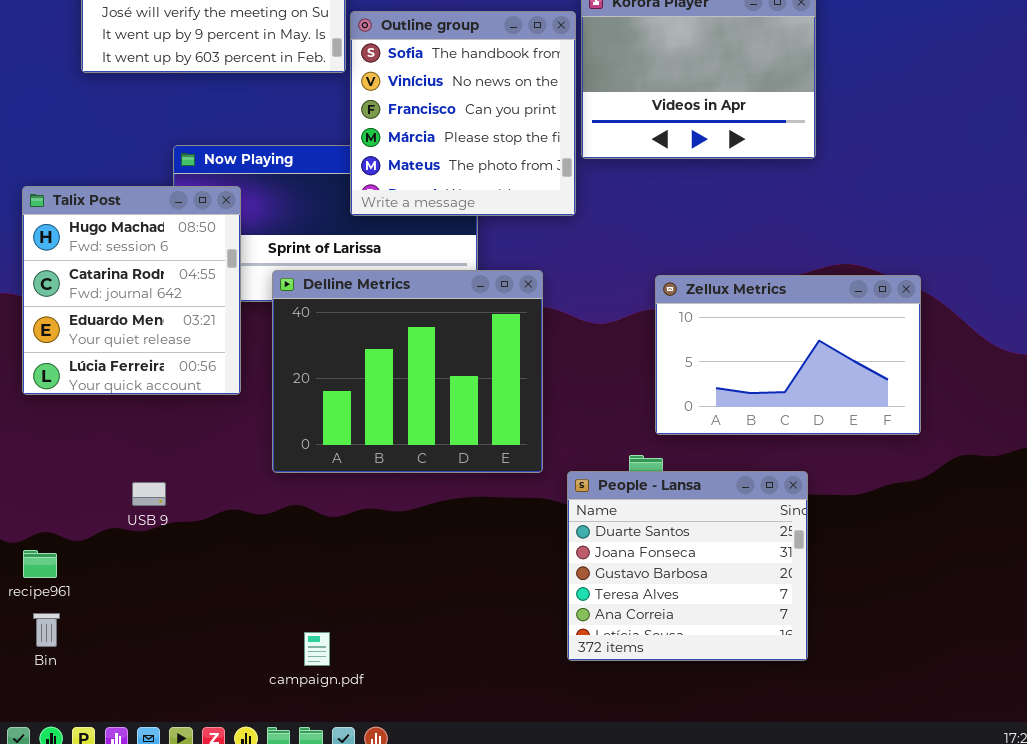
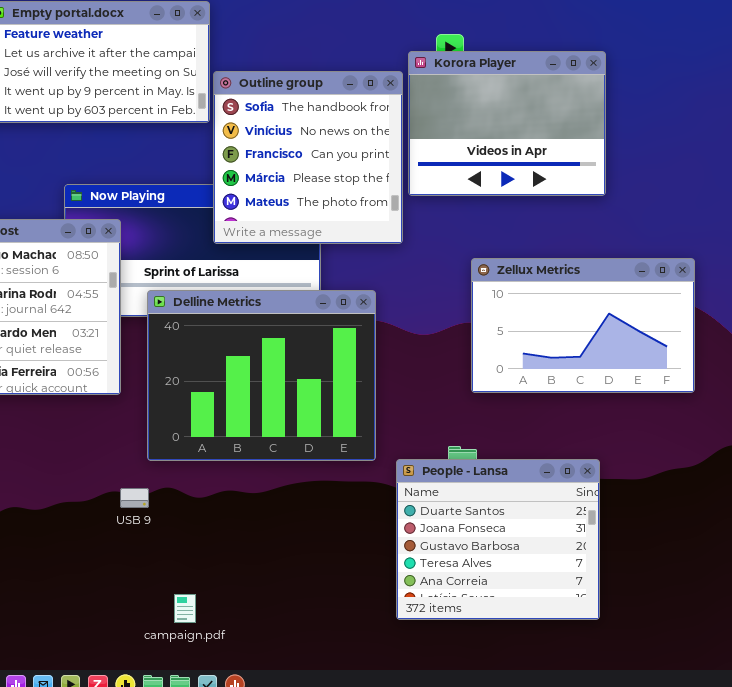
Zellux Metrics: [655,275,921,435] -> [471,258,695,393], moved
USB 9: [132,482,166,506] -> [120,488,149,508], moved

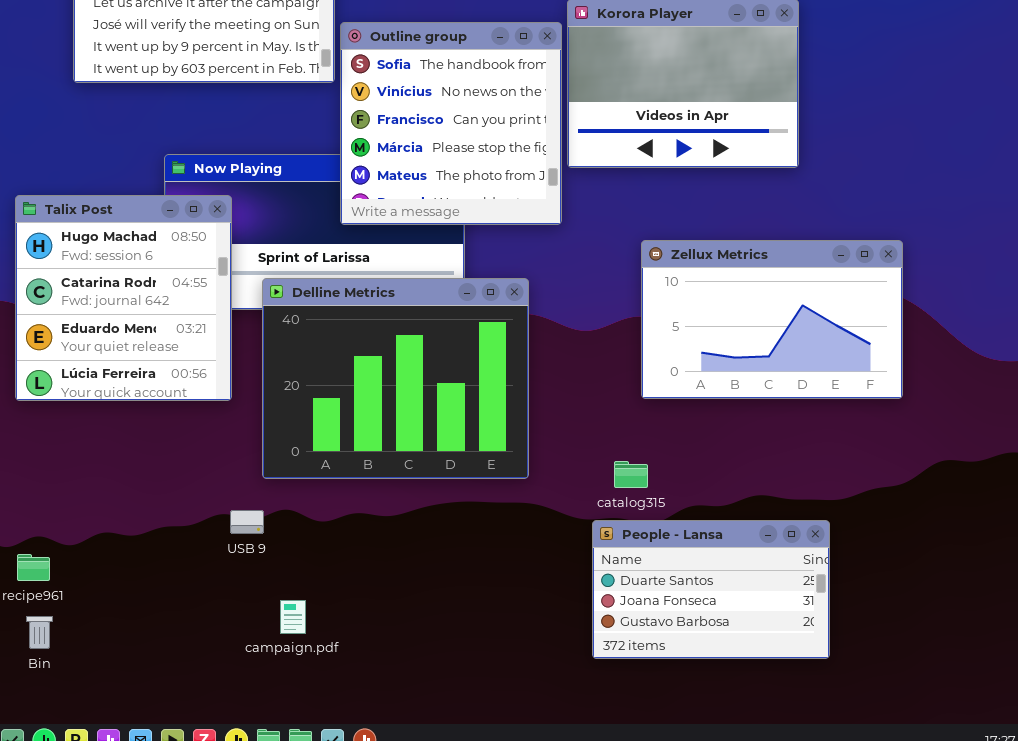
People - Lansa: [396,459,600,620] -> [592,520,830,659], moved, resized
campaign.pdf: [174,594,196,623] -> [280,600,306,634], moved

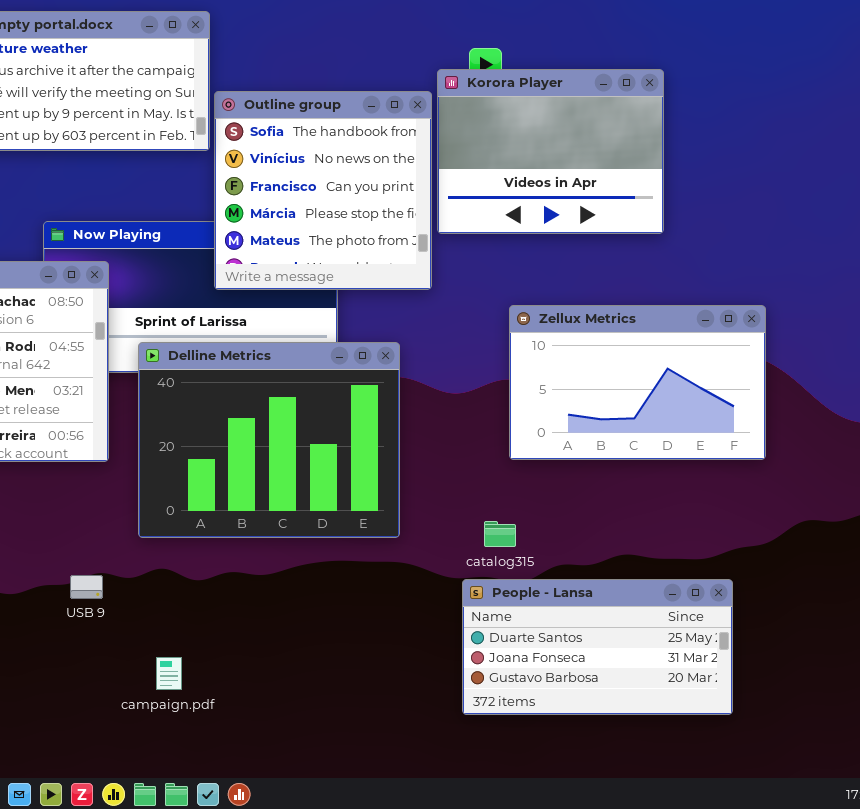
USB 9: [230,510,264,534] -> [70,575,103,599], moved
People - Lansa: [592,520,830,659] -> [462,579,733,715], resized

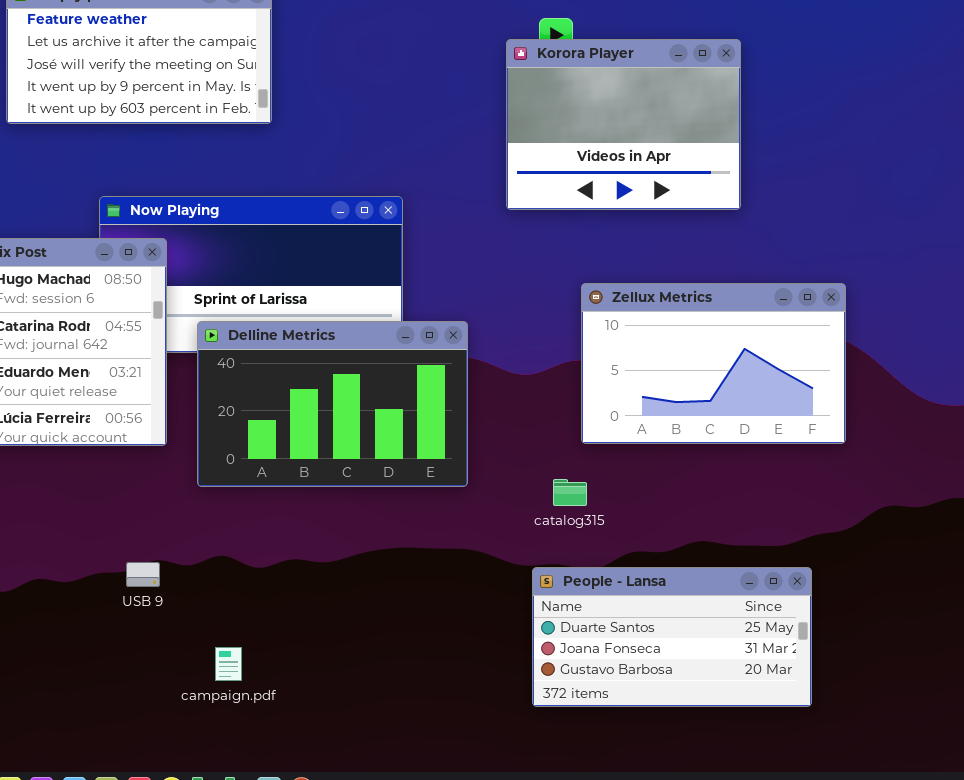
Outline group: [214,91,432,290] -> none, closed
Delline Metrics: [138,342,400,538] -> [197,321,468,487], resized
catalog315: [484,521,516,547] -> [553,479,587,506], moved

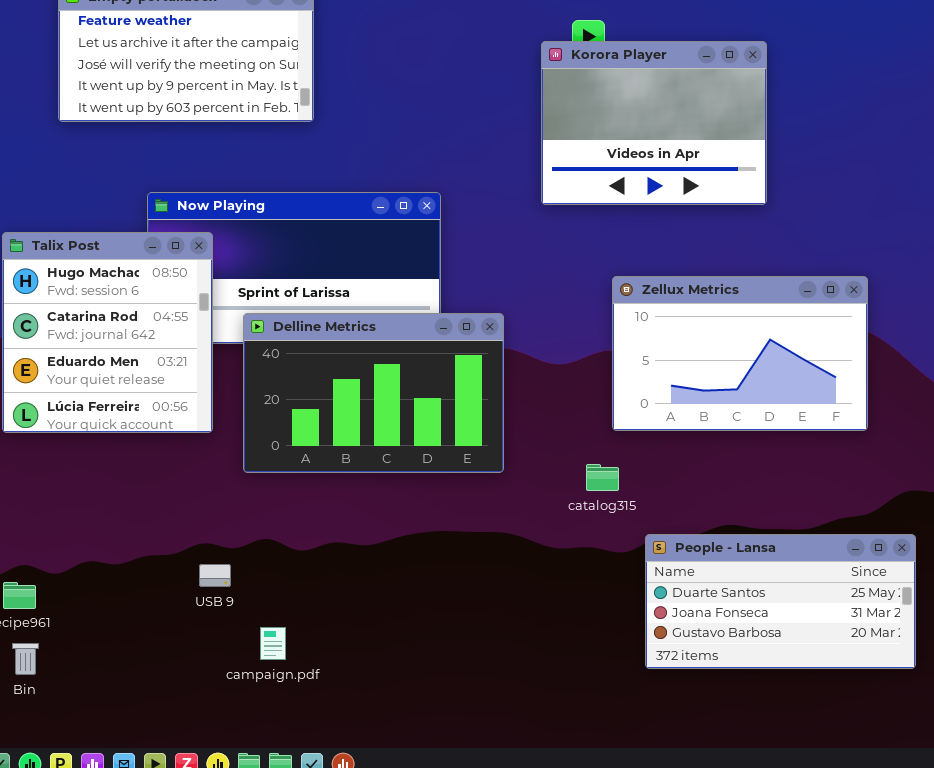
USB 9: [126,562,160,587] -> [199,564,231,587], moved
People - Lansa: [532,567,812,707] -> [645,534,916,669], moved

